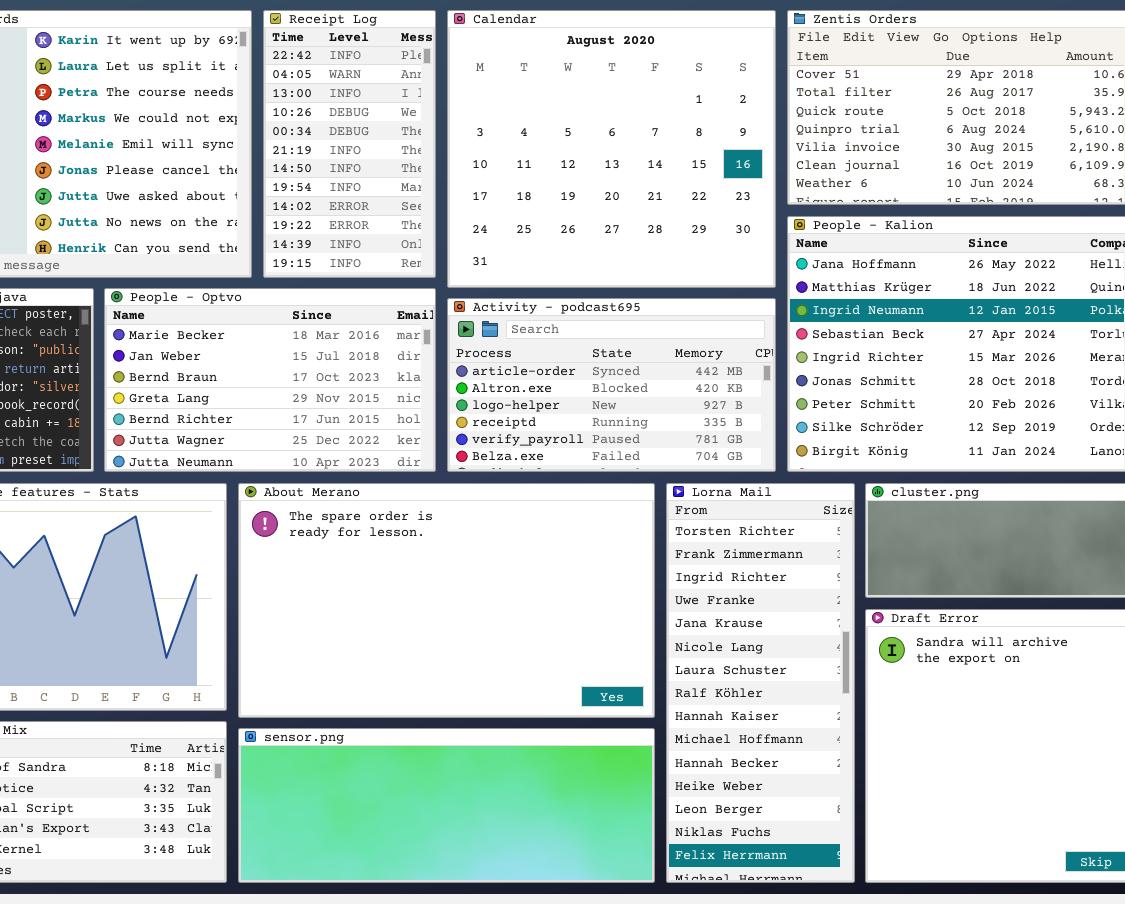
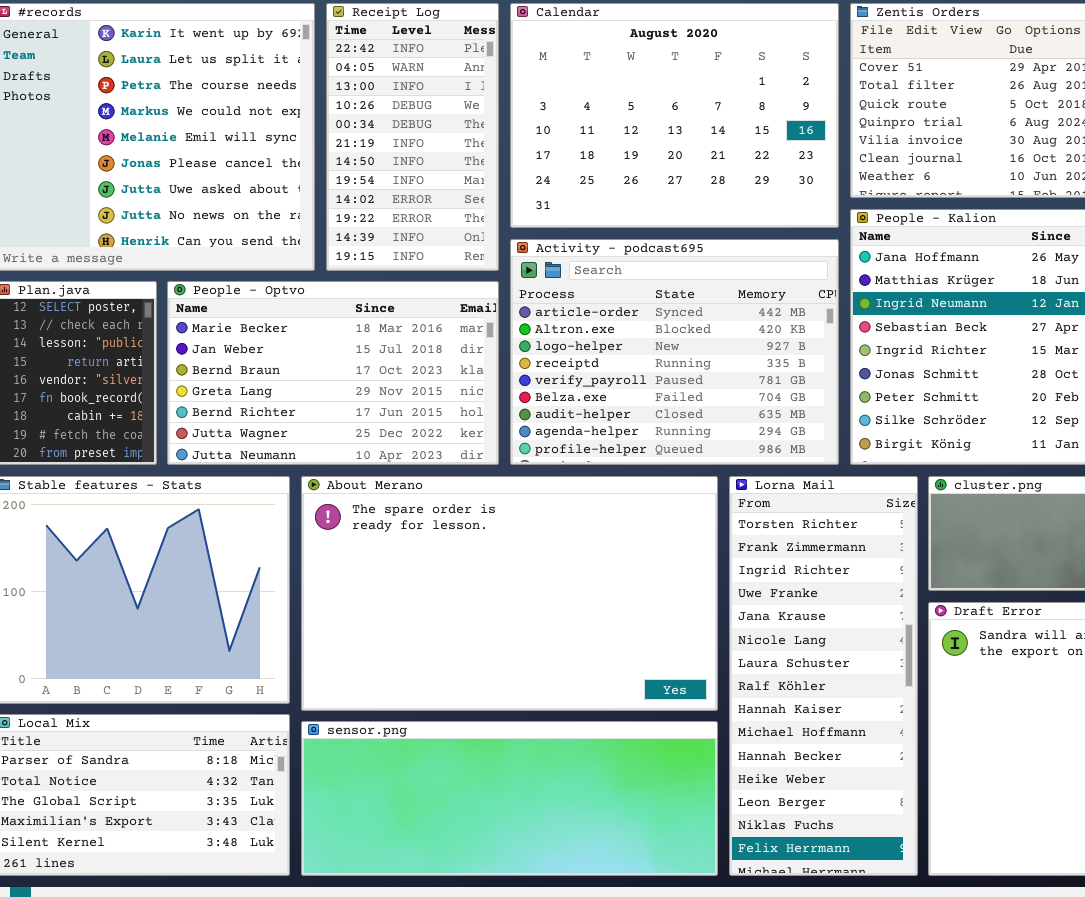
Calendar: [447,10,776,288] -> [510,3,839,228], resized
Activity - podcast695: [447,298,776,472] -> [510,239,839,465], resized

